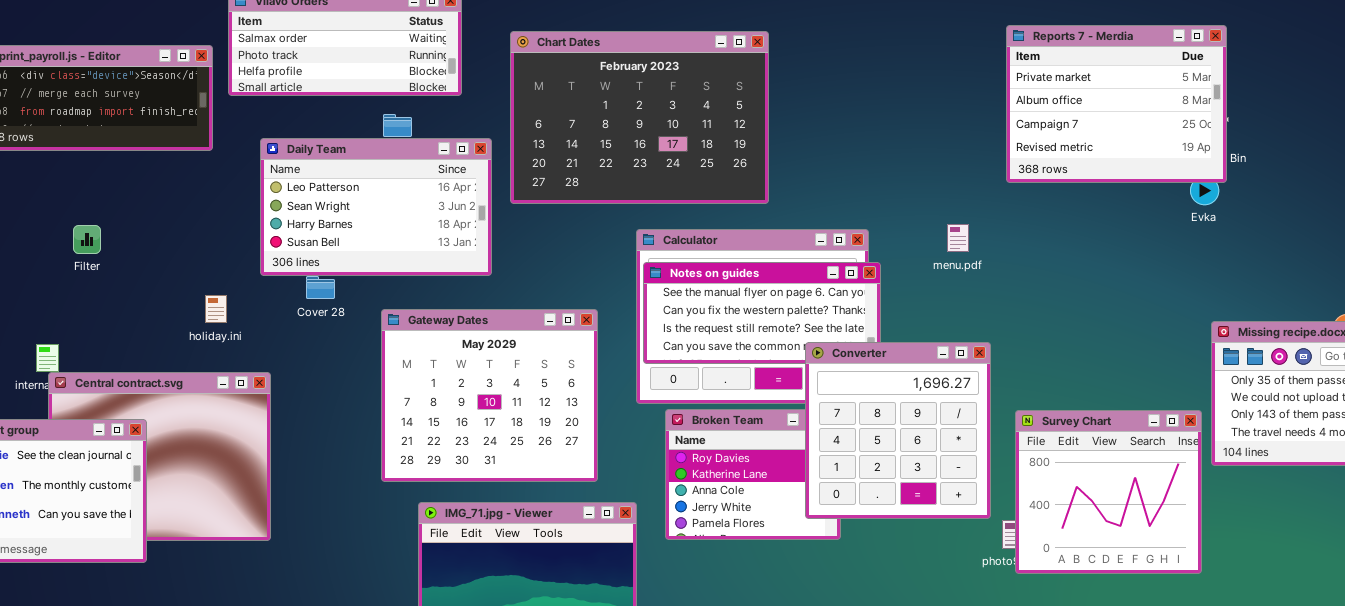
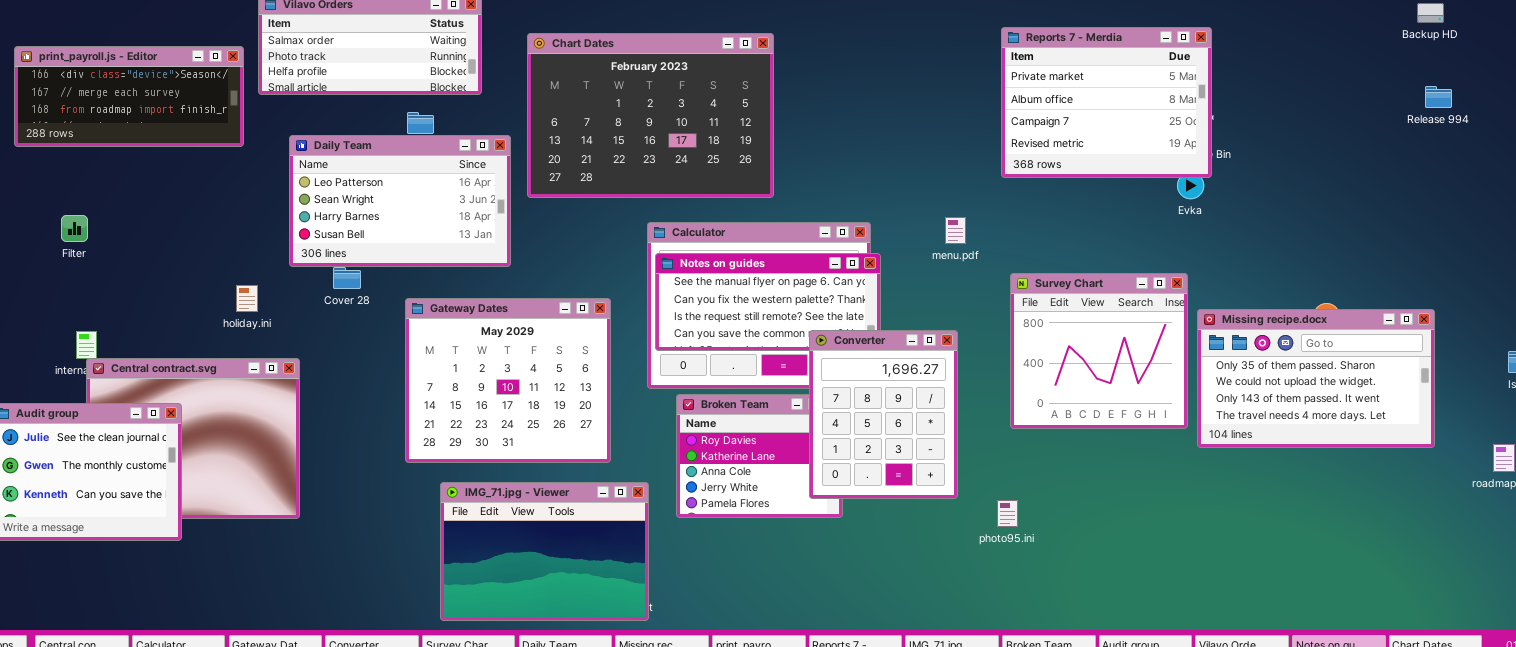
Filter: [73,225,101,254] -> [61,215,88,242], moved
Converter: [805,342,991,519] -> [809,330,958,499], resized
Survey Chart: [1015,410,1202,574] -> [1010,273,1188,429], moved

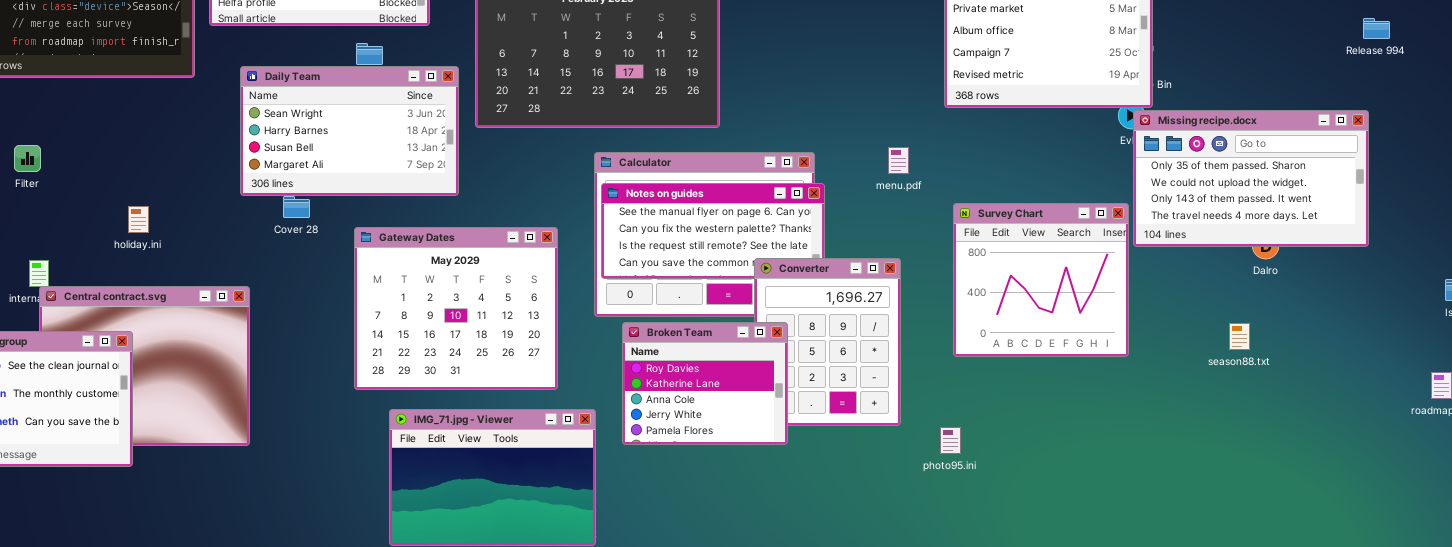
Daily Team: [289,135,511,267] -> [240,66,459,196], scrolled down 1 row
holiday.ini: [236,285,258,312] -> [128,206,149,233], moved
Missing recipe.docx: [1197,309,1435,448] -> [1133,110,1369,247], moved
Broken Team: [676,394,843,518] -> [622,322,788,445], raised

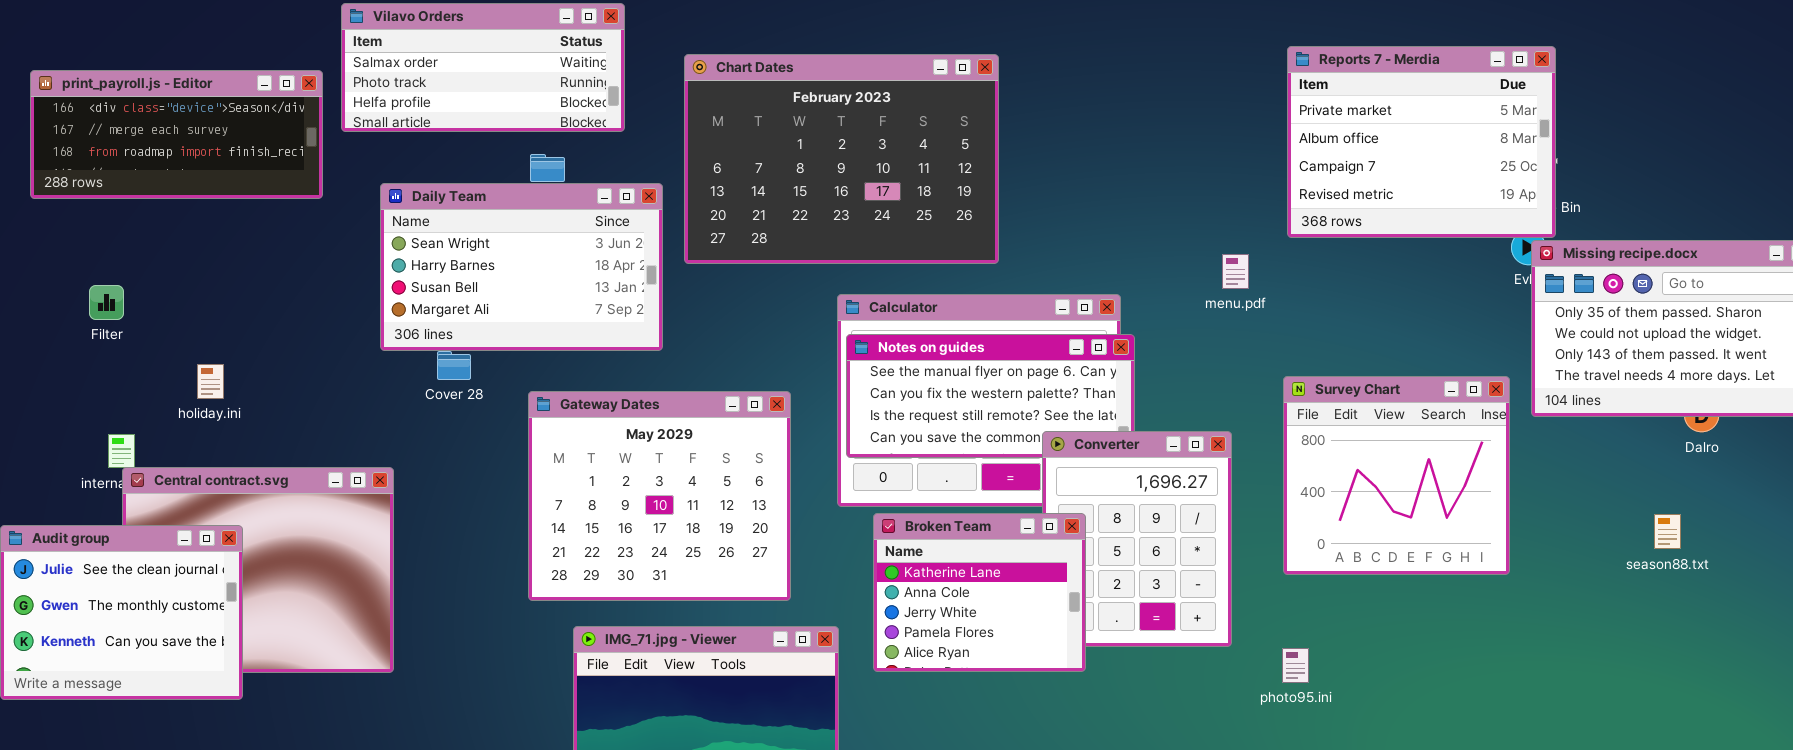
menu.pdf: [888,147,909,174] -> [1222,254,1249,289], moved
Survey Chart: [953,203,1129,357] -> [1283,376,1510,575], moved
holiday.ini: [128,206,149,233] -> [197,364,224,399], moved
Broken Team: [622,322,788,445] -> [873,513,1086,672], scrolled down 1 row

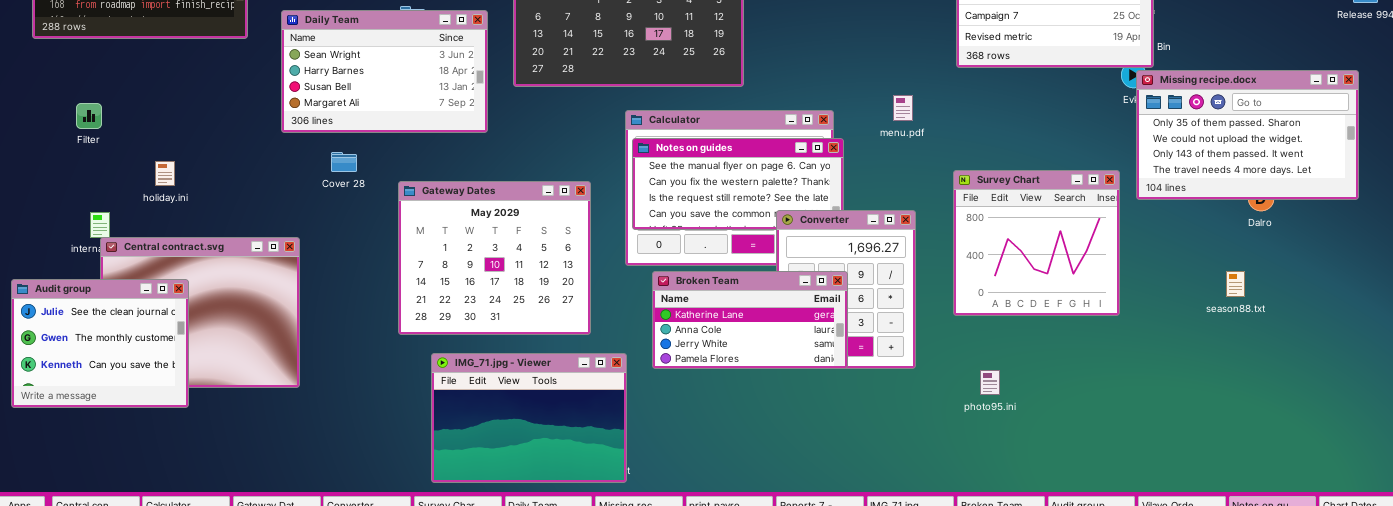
Daily Team: [380,183,663,351] -> [281,10,488,133], moved
menu.pdf: [1222,254,1249,289] -> [893,95,913,121], moved
Broken Team: [873,513,1086,672] -> [652,271,848,369], resized
photo95.ini: [1282,648,1309,683] -> [980,370,1000,395], moved

